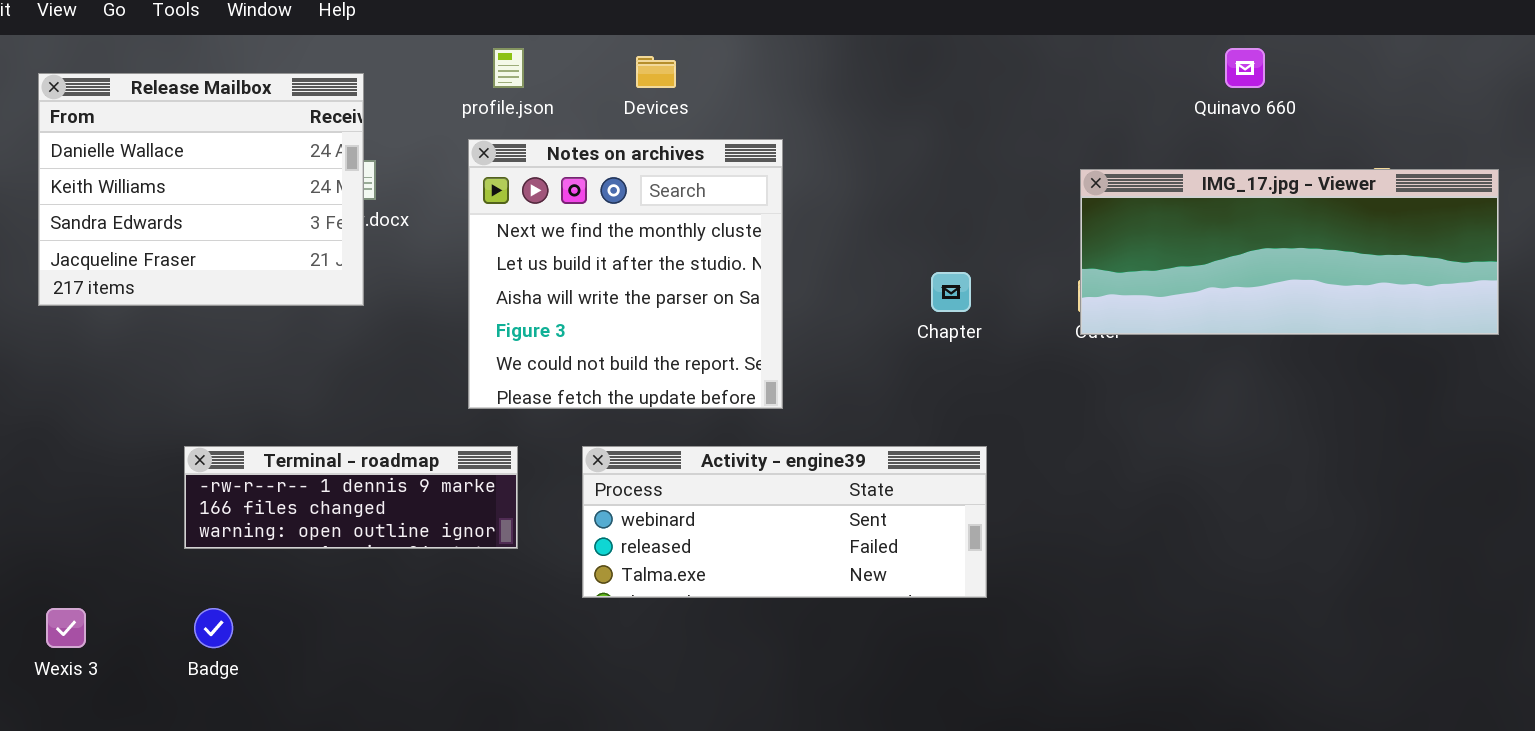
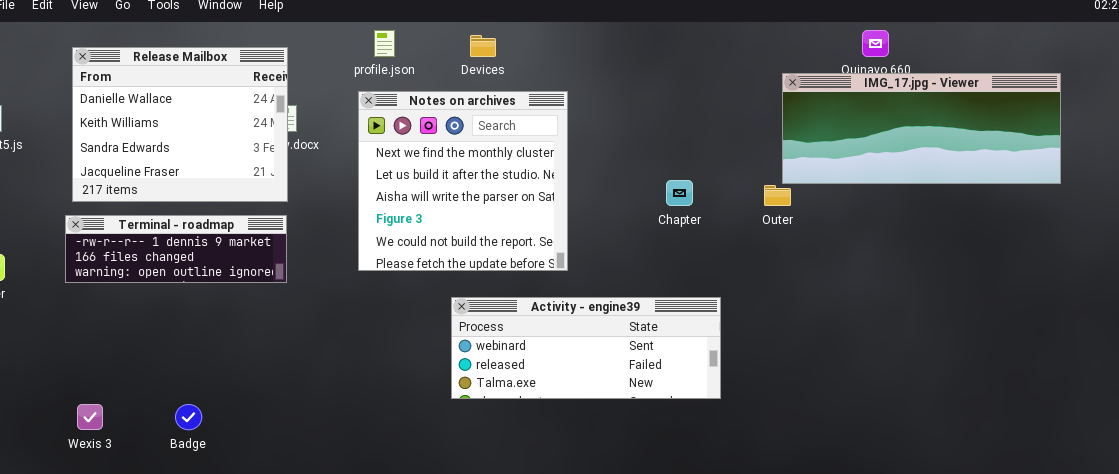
IMG_17.jpg - Viewer: [1080,169,1499,335] -> [782,73,1061,184], moved
Terminal - roadmap: [184,446,518,549] -> [65,215,287,283], moved
Activity - engine39: [582,446,987,598] -> [451,297,721,399], moved

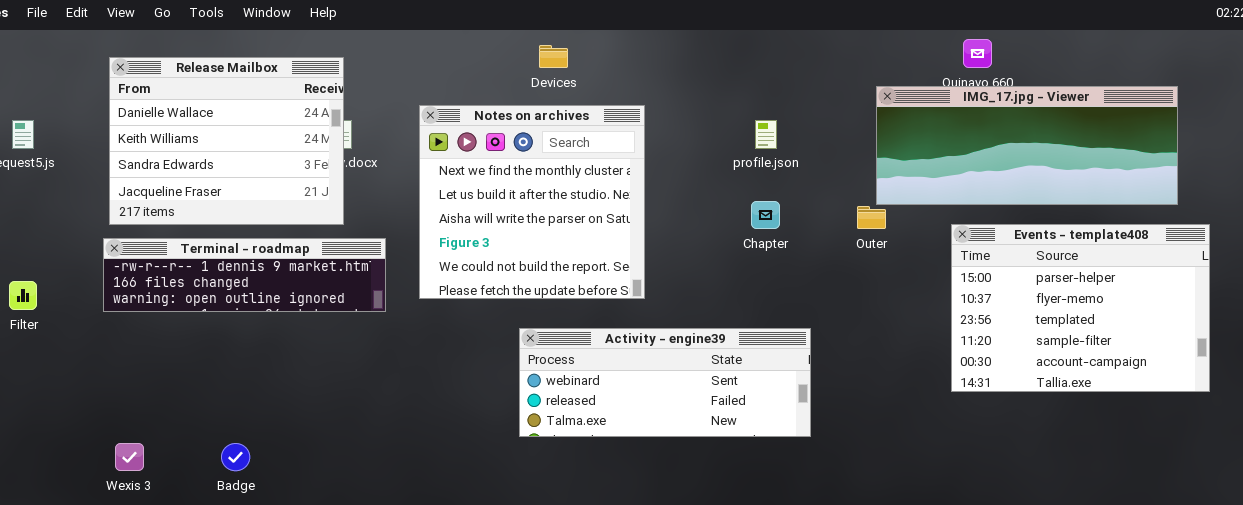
profile.json: [374,30,395,57] -> [755,120,777,149], moved
Events - template408: none -> [951,224,1210,392], opened
Terminal - roadmap: [65,215,287,283] -> [103,238,386,312], resized

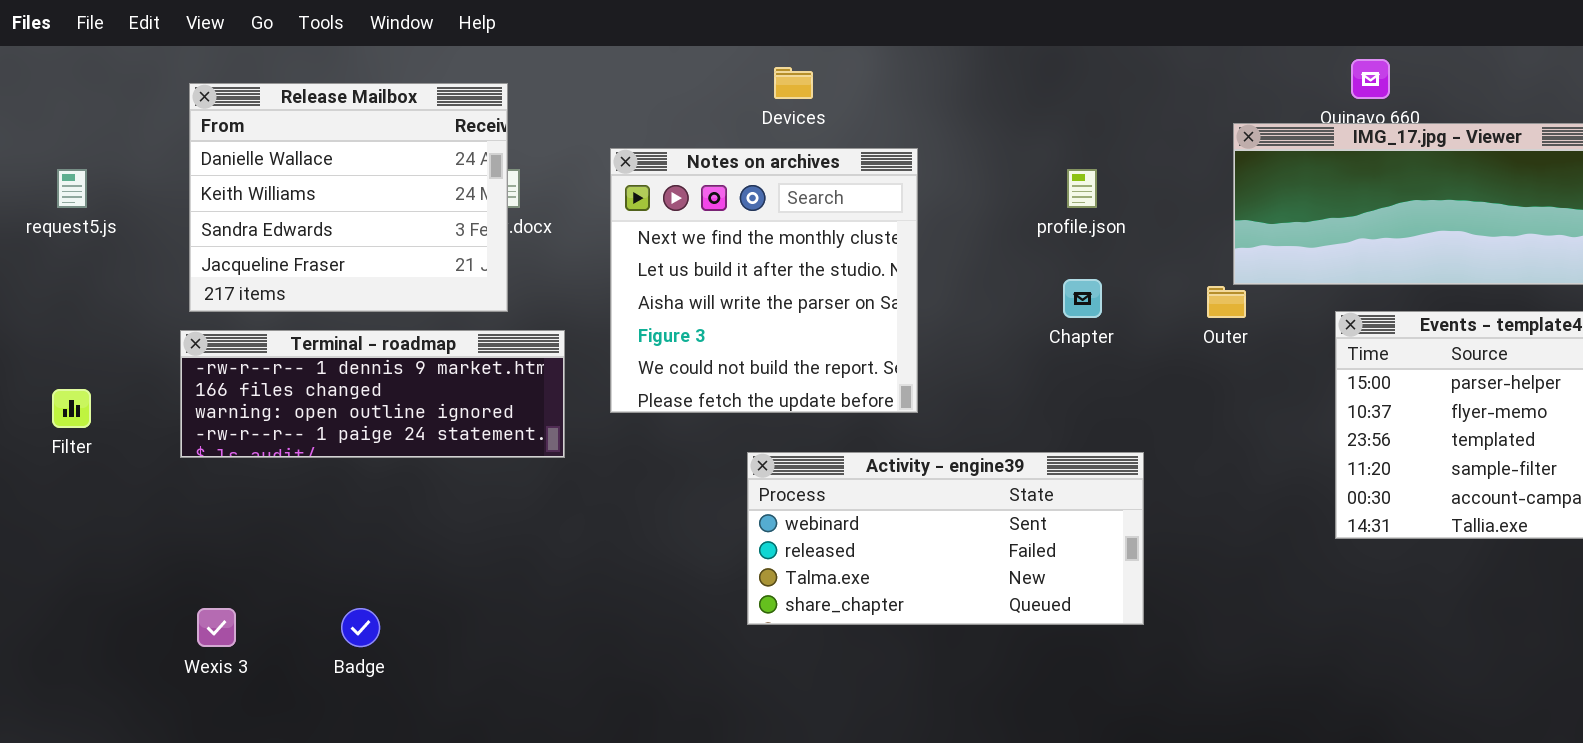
Terminal - roadmap: [103,238,386,312] -> [180,330,565,458], resized
Activity - engine39: [519,328,811,437] -> [747,452,1144,625], resized

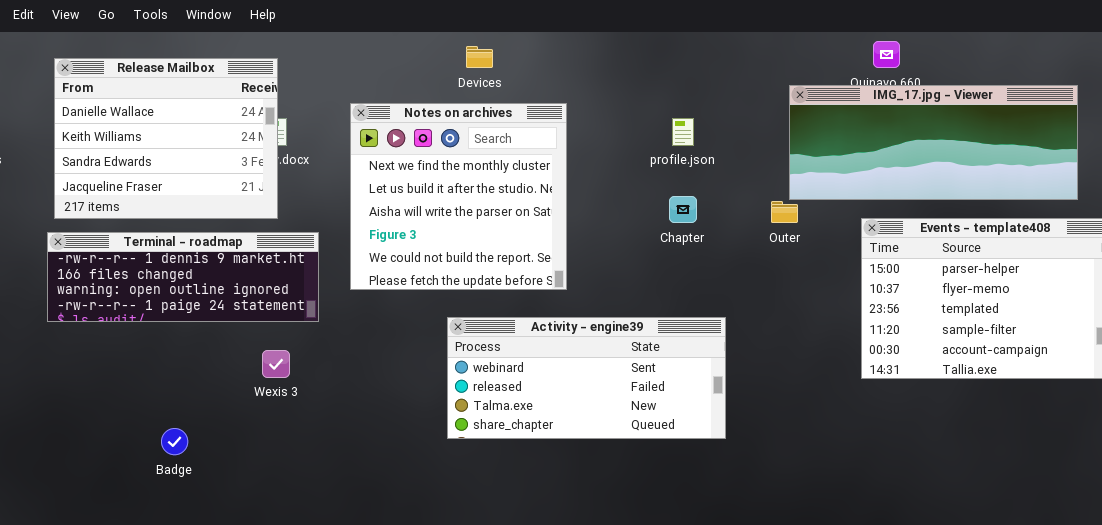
Wexis 3: [197,608,236,647] -> [262,350,290,378], moved

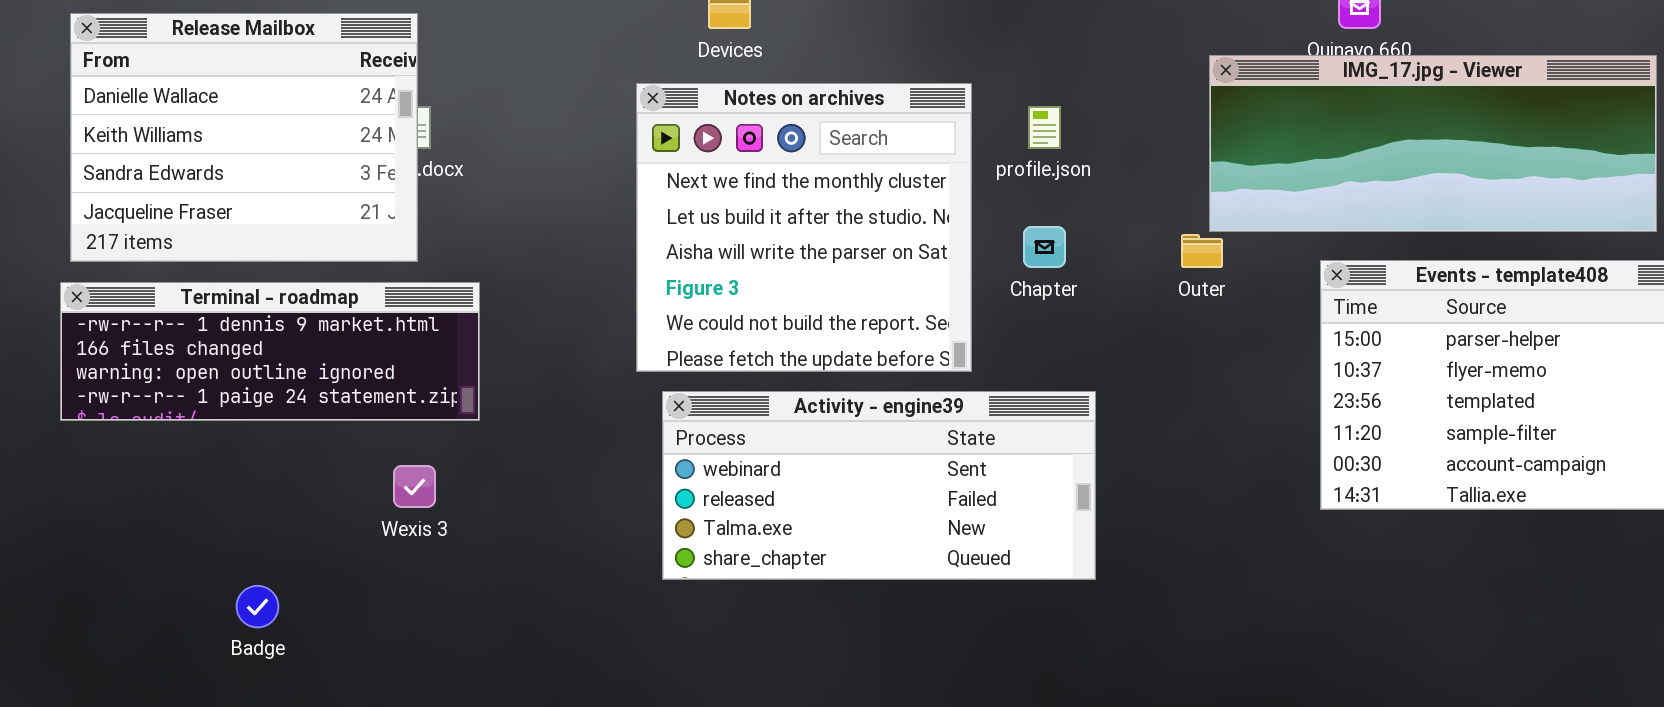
Notes on archives: [350,103,567,290] -> [636,83,972,372], moved
Activity - engine39: [447,317,726,439] -> [662,391,1096,580], moved

